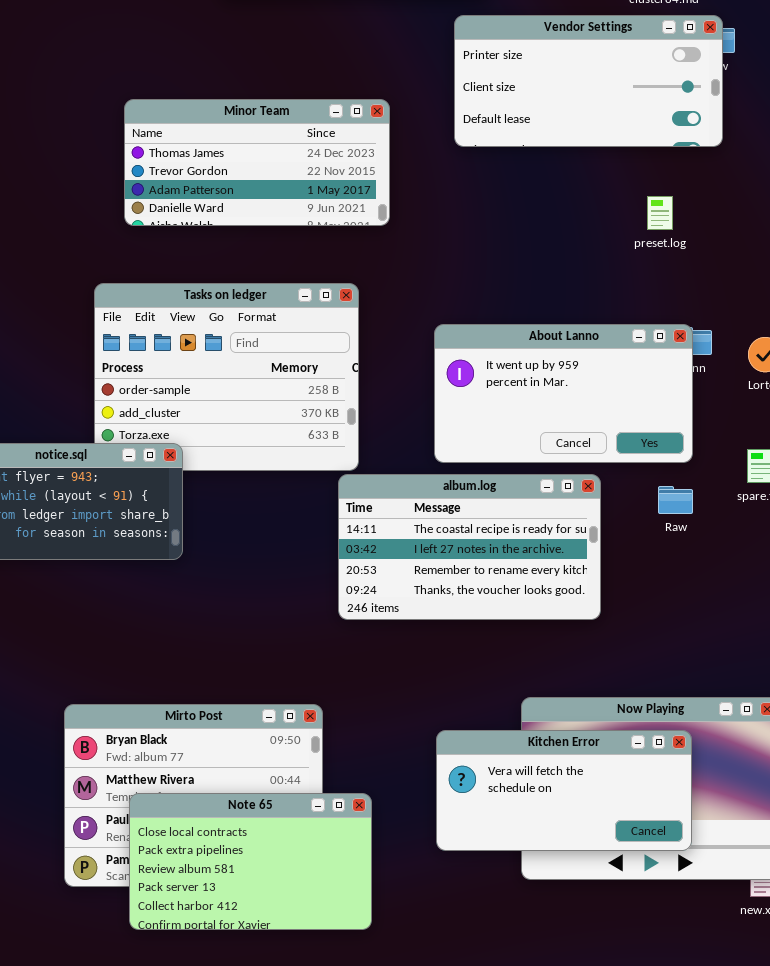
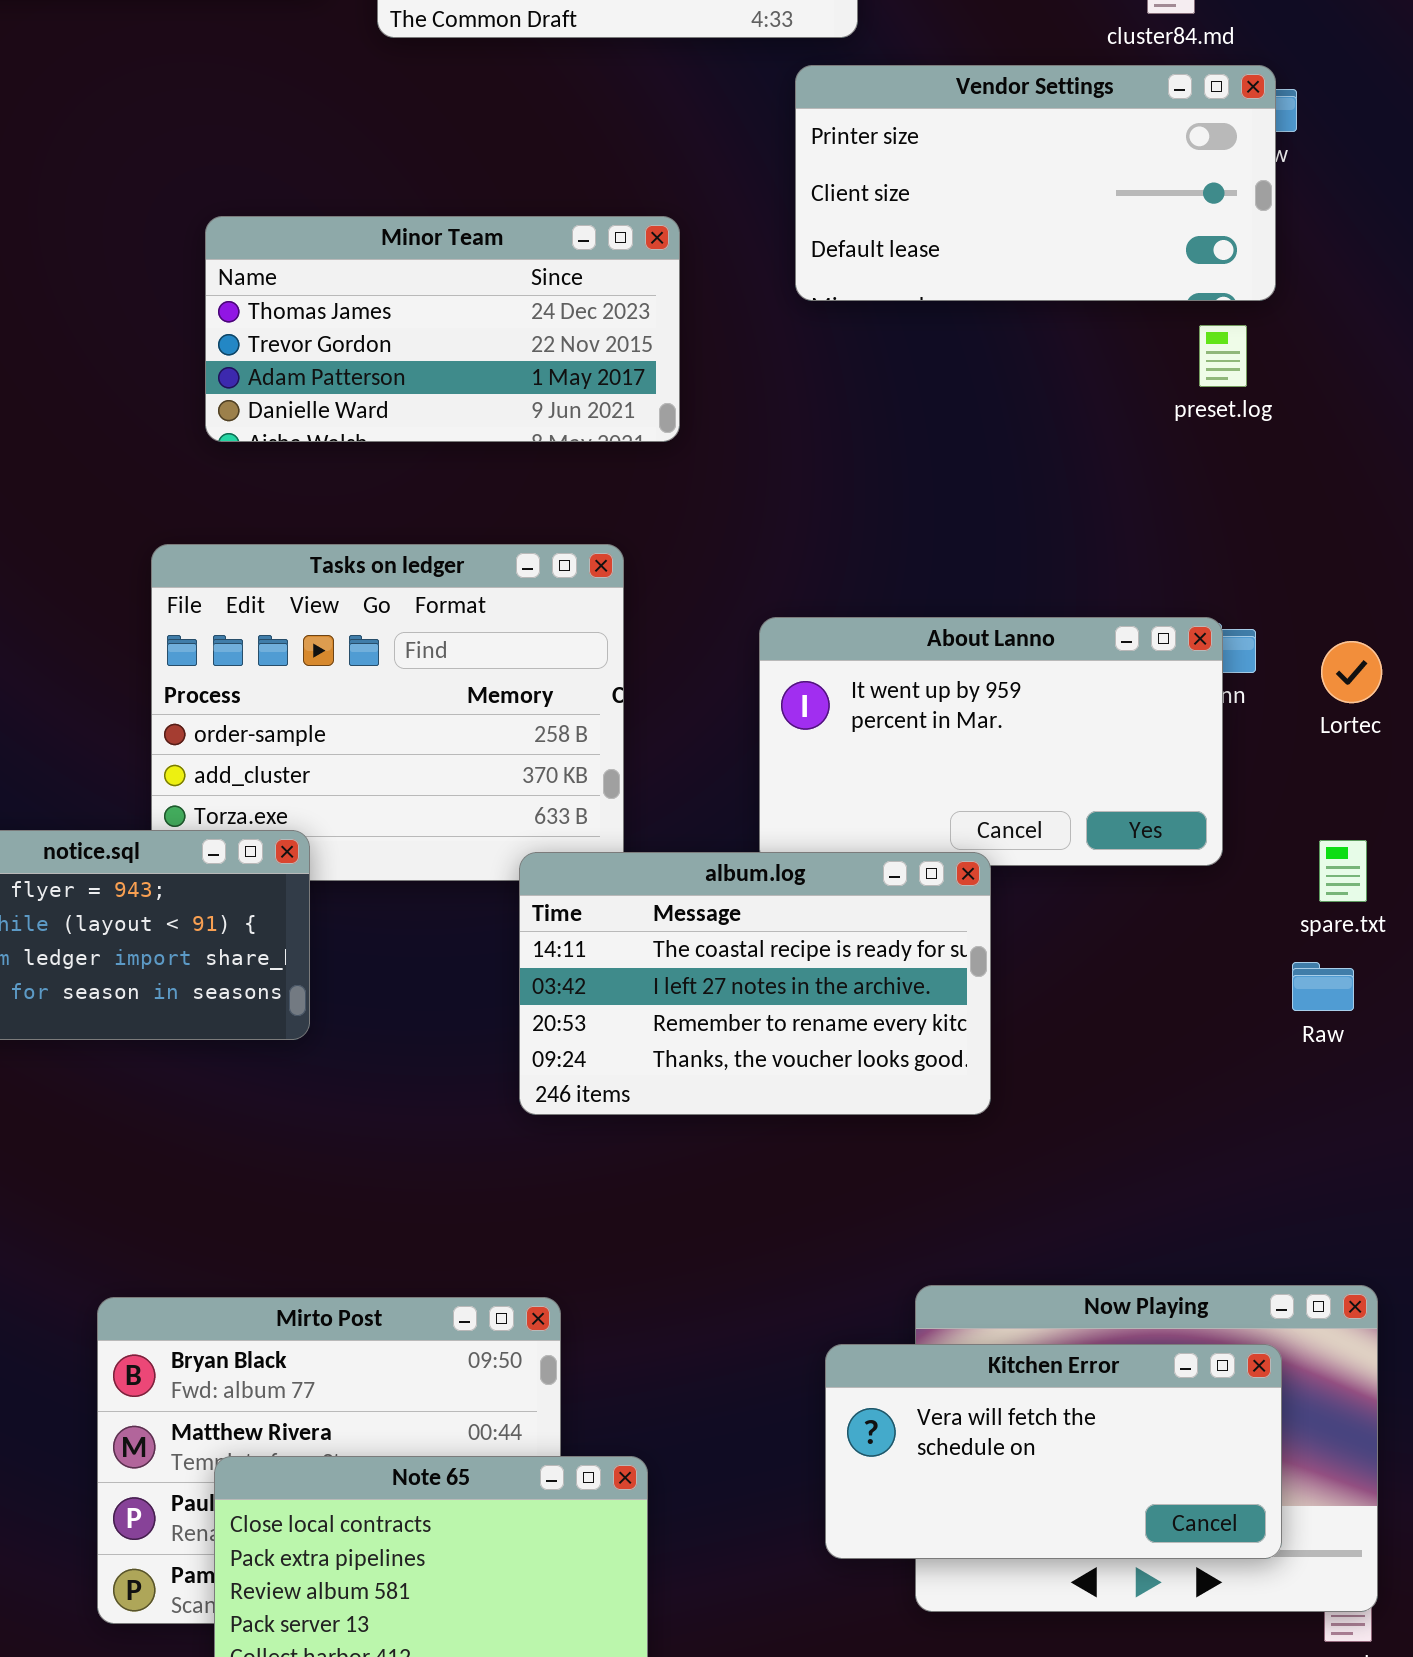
preset.log: [647,196,673,230] -> [1199,325,1247,387], moved
album.log: [338,474,601,620] -> [519,852,991,1115], moved
Raw: [658,486,693,514] -> [1292,962,1354,1011], moved
Kitchen Error: [436,730,692,851] -> [825,1344,1282,1559], moved

